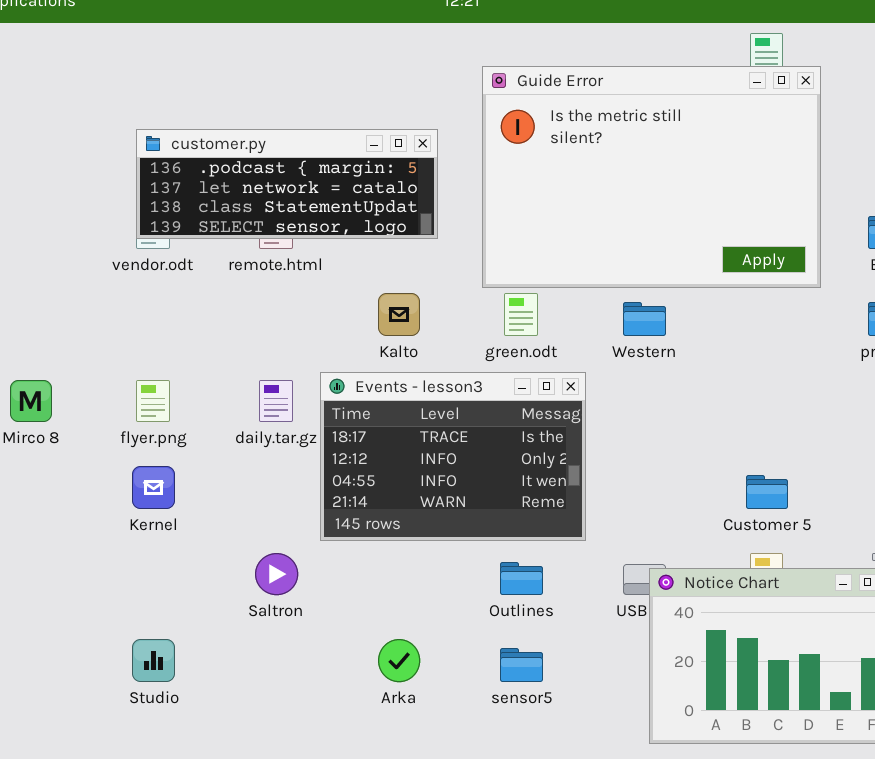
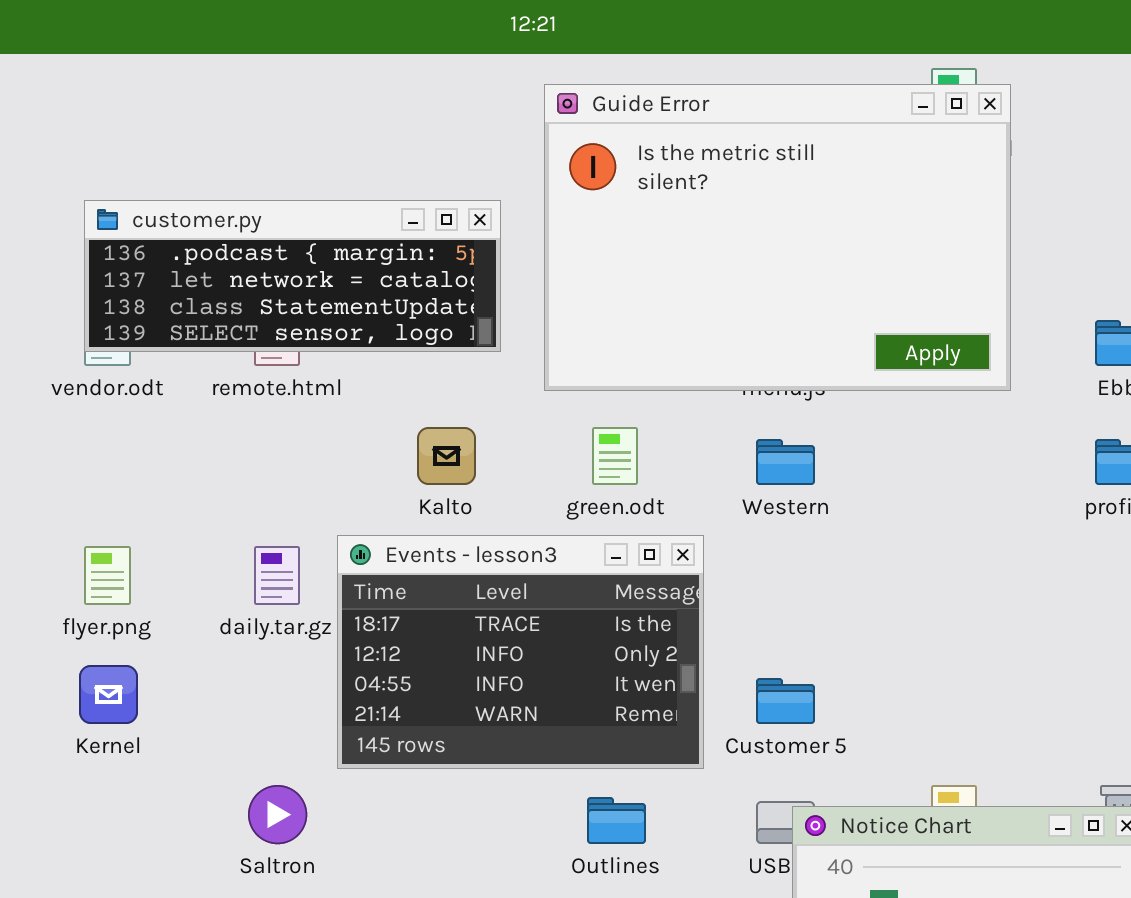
Guide Error: [482,66,821,288] -> [544,84,1011,391], moved
Customer 5: [746,475,788,509] -> [756,678,815,724], moved

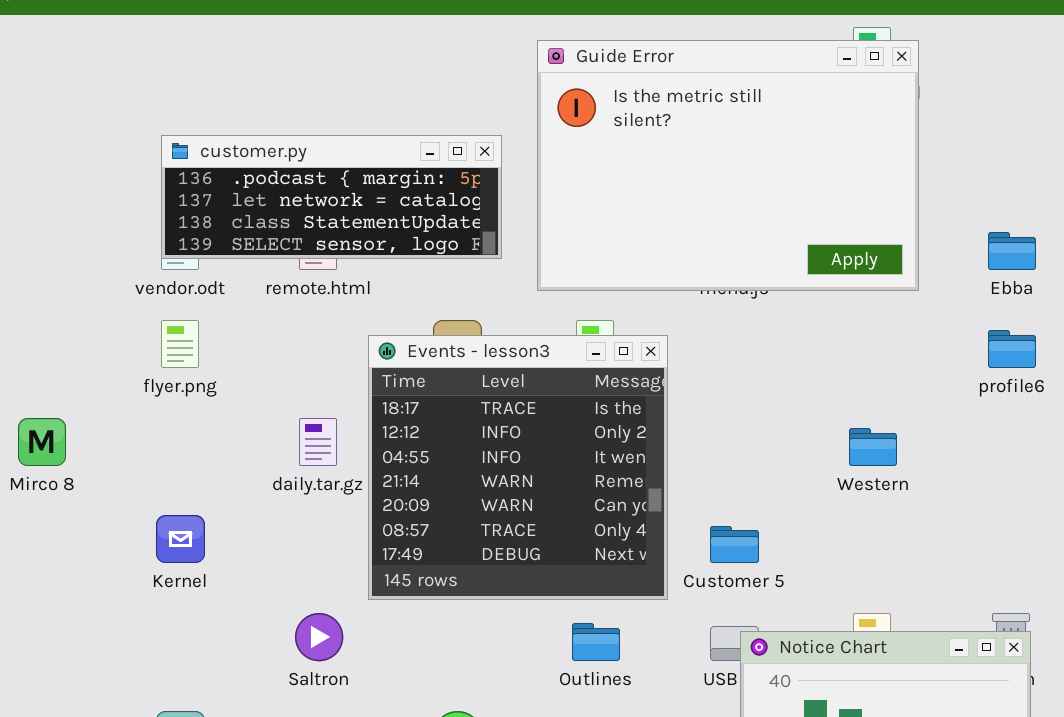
Western: [756,439,815,485] -> [849,428,897,466], moved
Events - lesson3: [337,535,704,769] -> [368,335,668,600], resized
flyer.png: [84,546,131,605] -> [161,320,199,368], moved

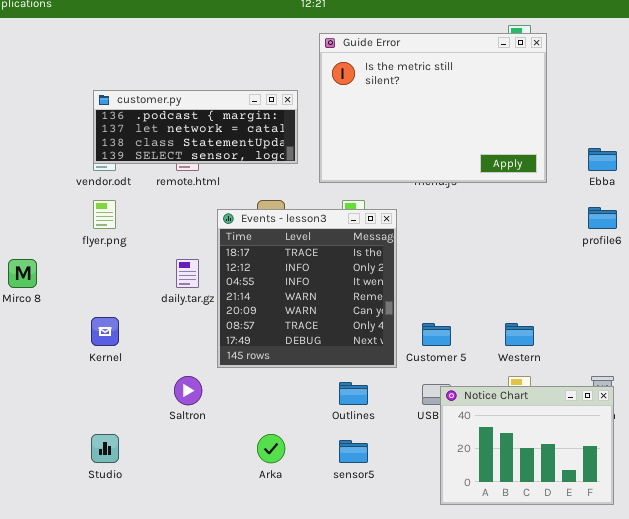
Western: [849,428,897,466] -> [505,323,534,346], moved

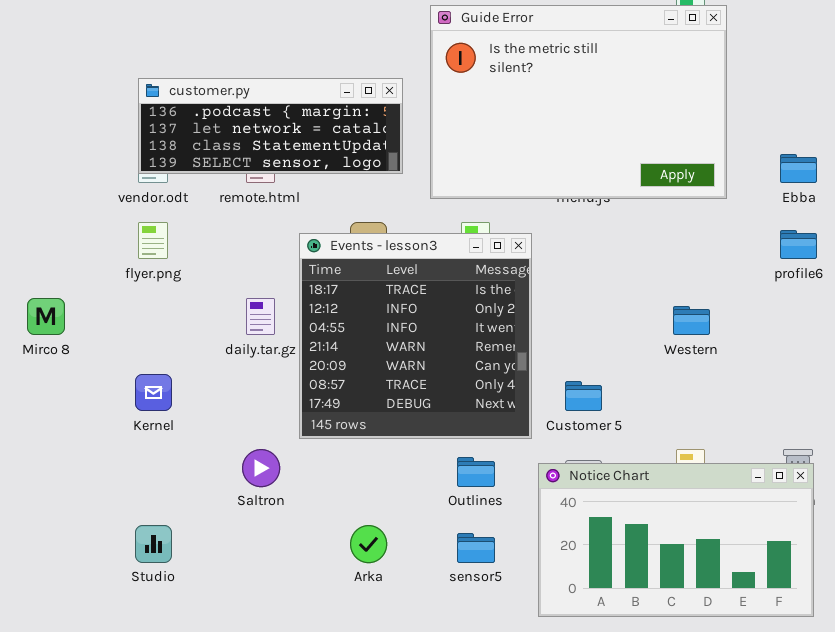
Western: [505,323,534,346] -> [673,306,710,335], moved
Notice Chart: [440,386,614,505] -> [538,463,814,617], resized

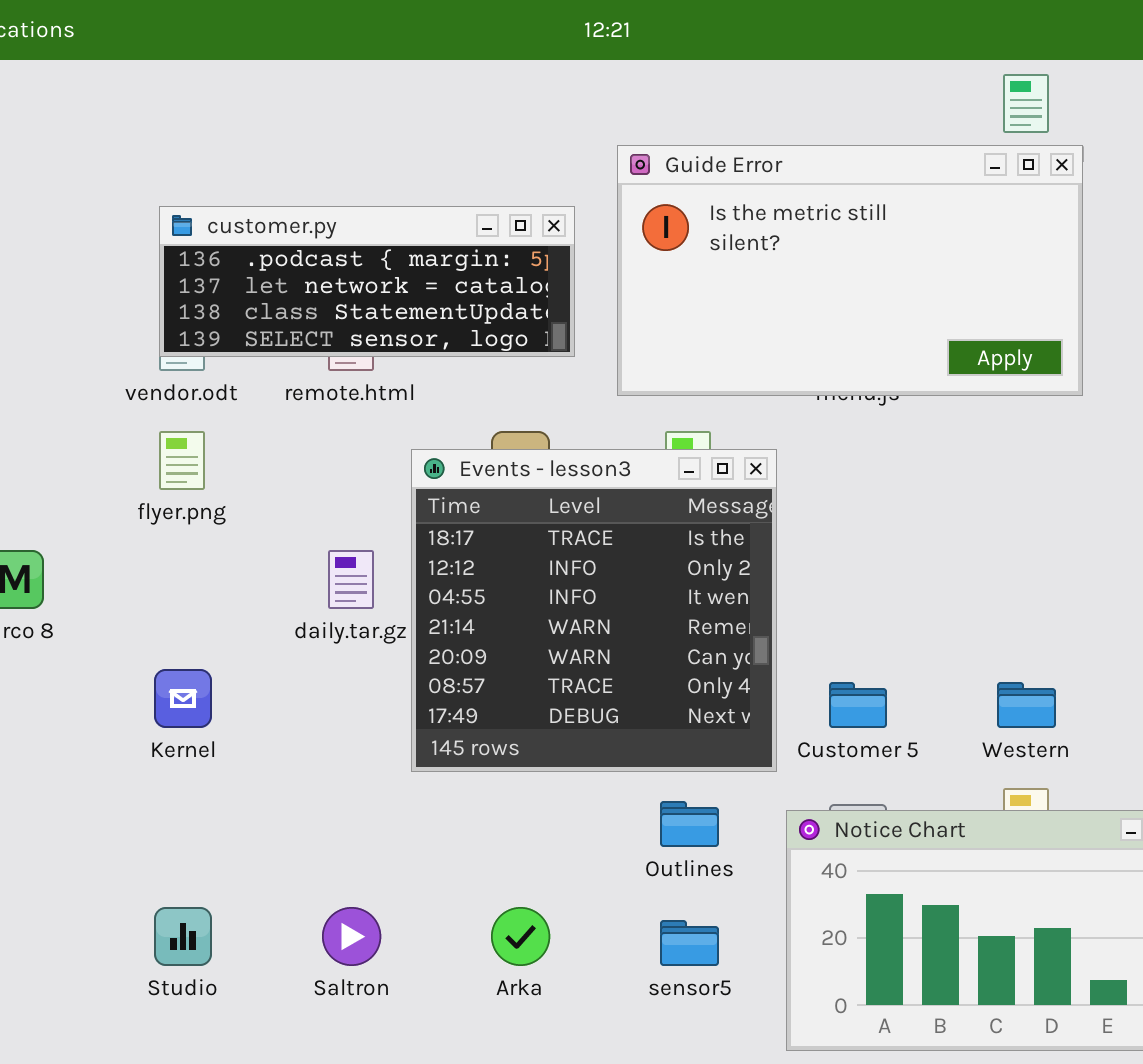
Guide Error: [430,5,727,199] -> [617,145,1083,396], resized
Western: [673,306,710,335] -> [997,682,1056,728], moved
Saltron: [242,449,280,487] -> [322,907,381,966], moved

